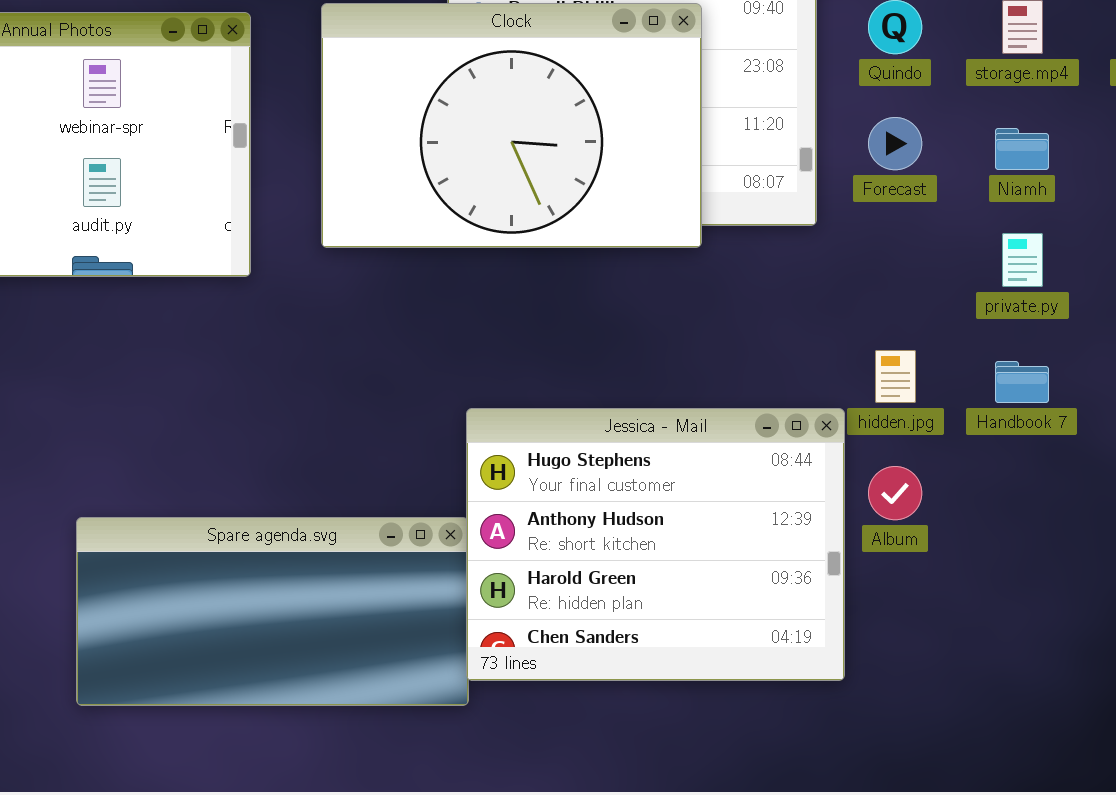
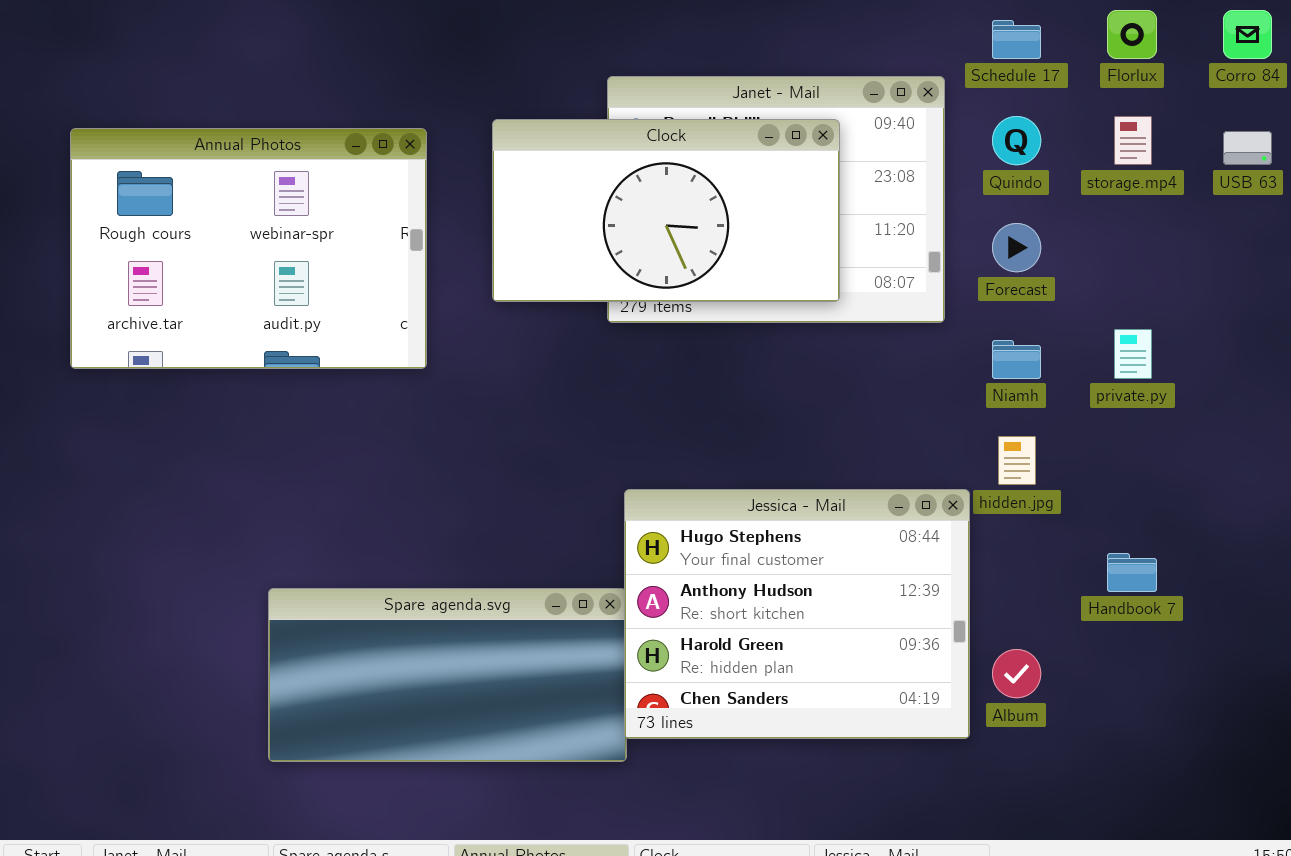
Clock: [321,3,702,248] -> [492,119,840,302], resized
Niamh: [995,128,1049,170] -> [992,340,1041,379], moved
Handbook 7: [995,361,1049,403] -> [1107,553,1157,592], moved
Album: [868,466,922,520] -> [992,649,1041,698], moved

